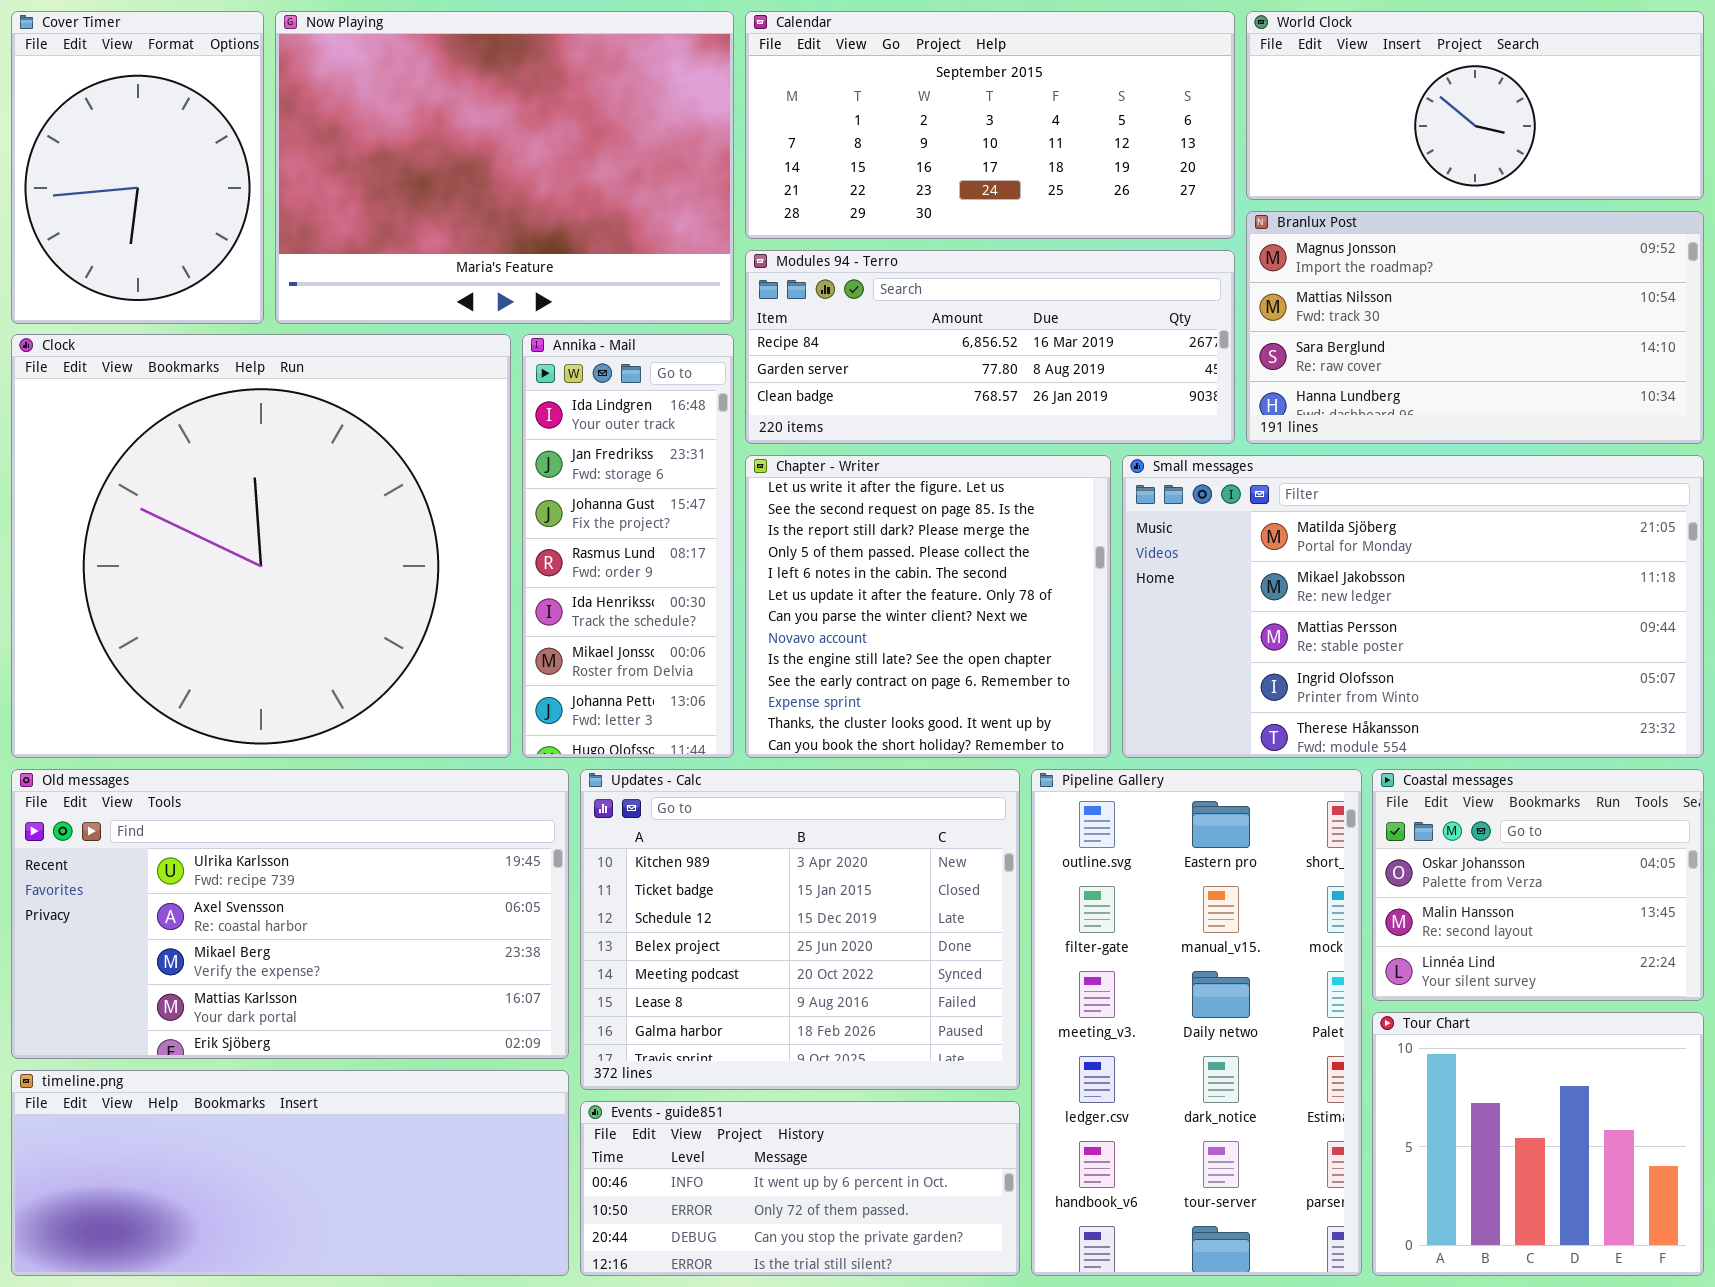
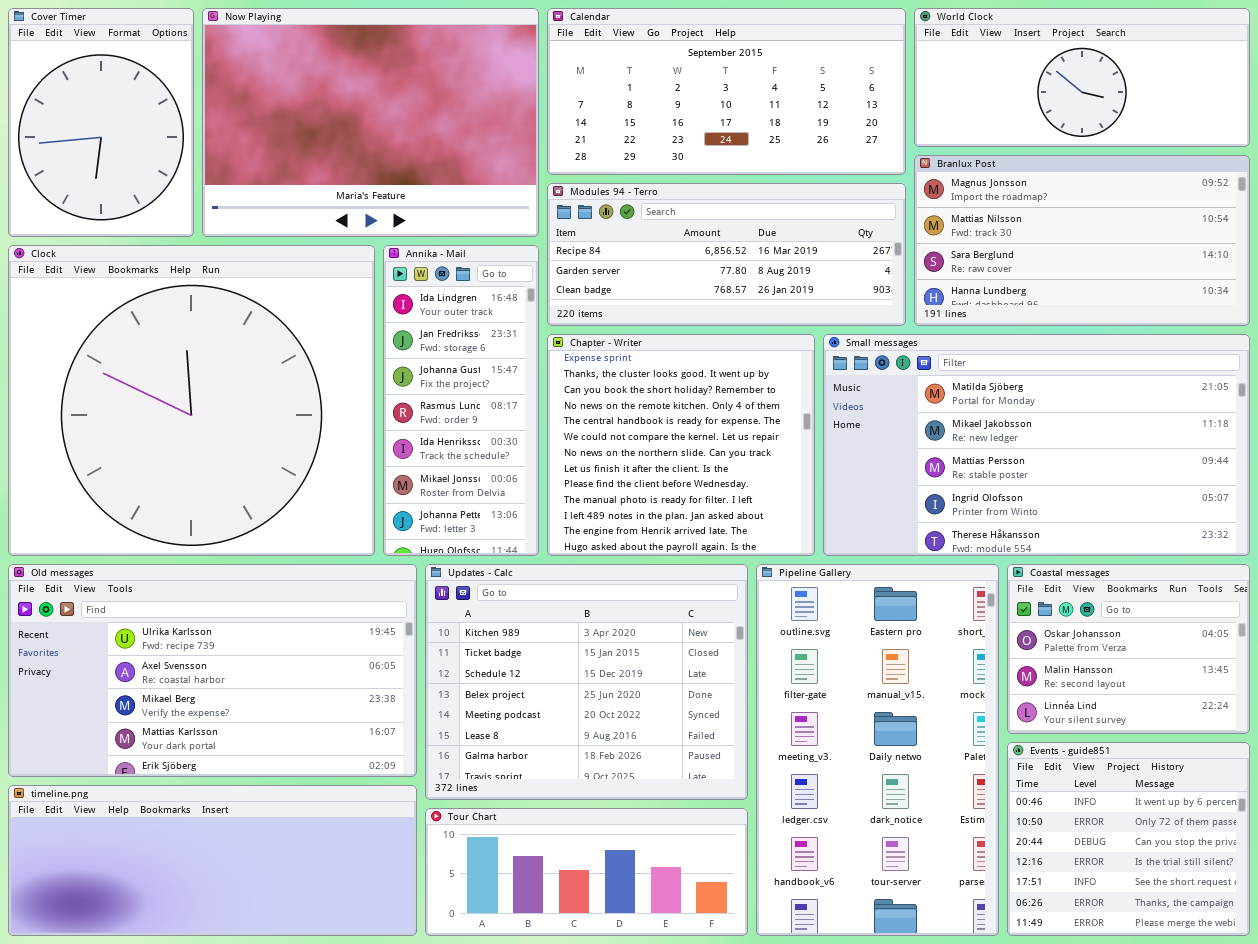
Chapter - Writer: [745,455,1111,758] -> [547,334,815,556], scrolled down 10 rows
Tour Chart: [1372,1012,1704,1276] -> [425,808,748,936], moved, resized
Events - guide851: [580,1101,1020,1276] -> [1007,742,1250,936], moved, resized

